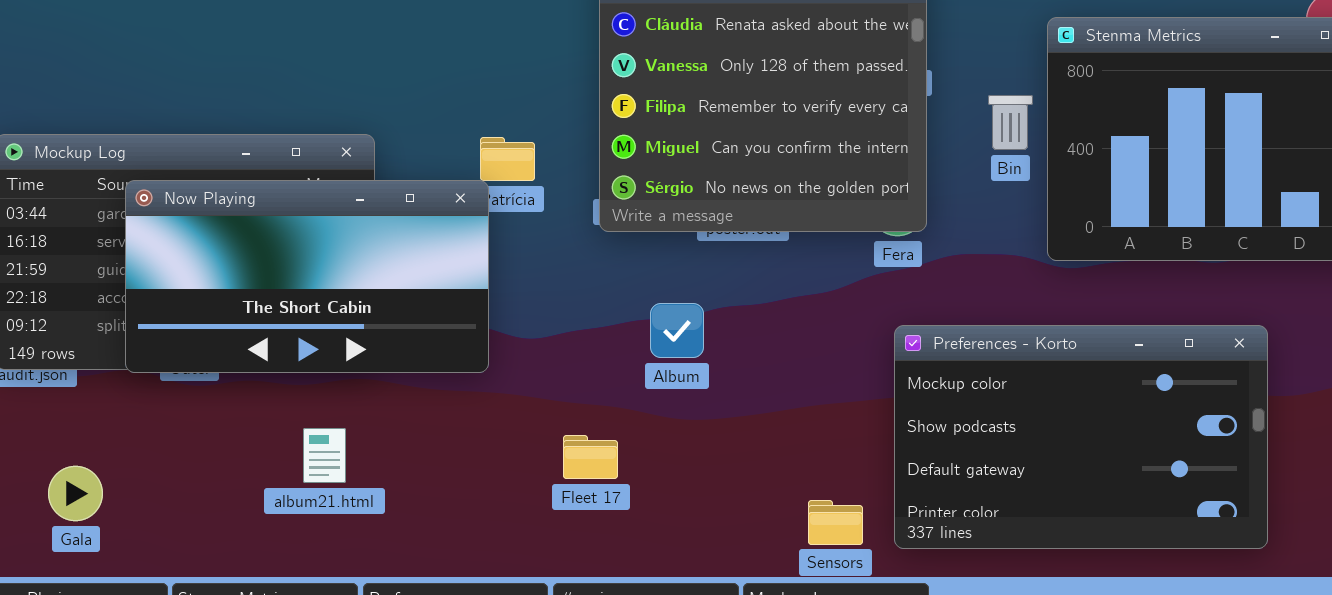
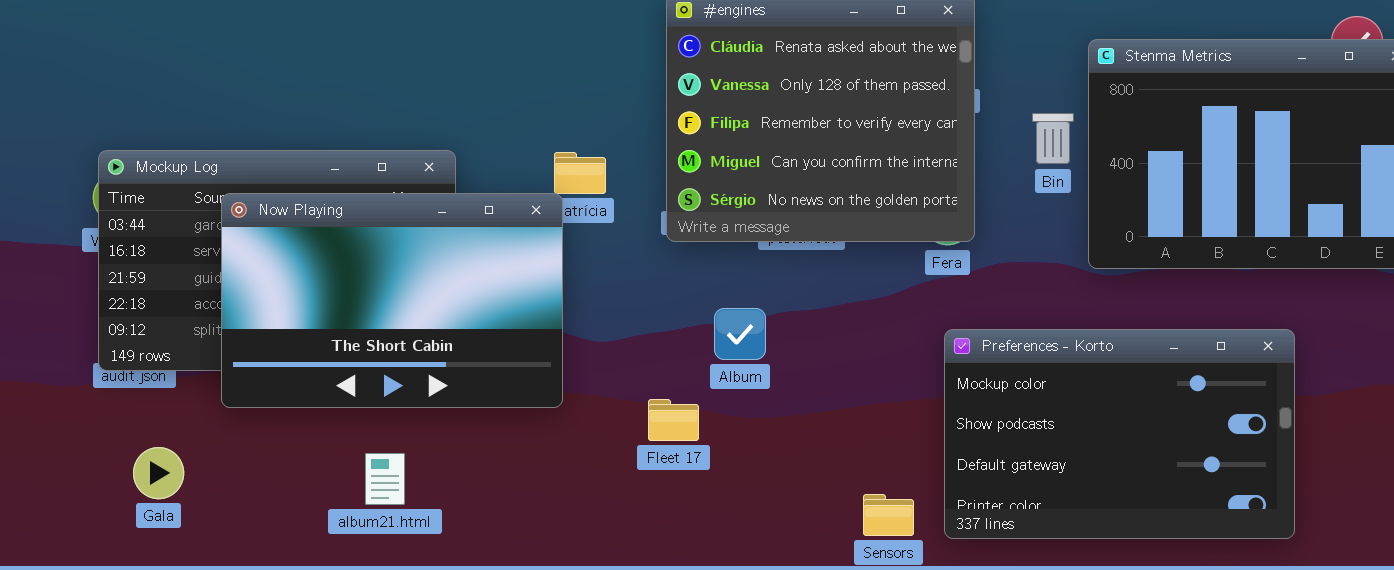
Now Playing: [125,180,489,373] -> [221,193,563,408], resized
album21.html: [303,428,346,483] -> [365,453,405,505], moved
Fleet 17: [563,435,618,479] -> [648,399,699,441], moved
Gala: [48,466,103,521] -> [133,447,184,499], moved

